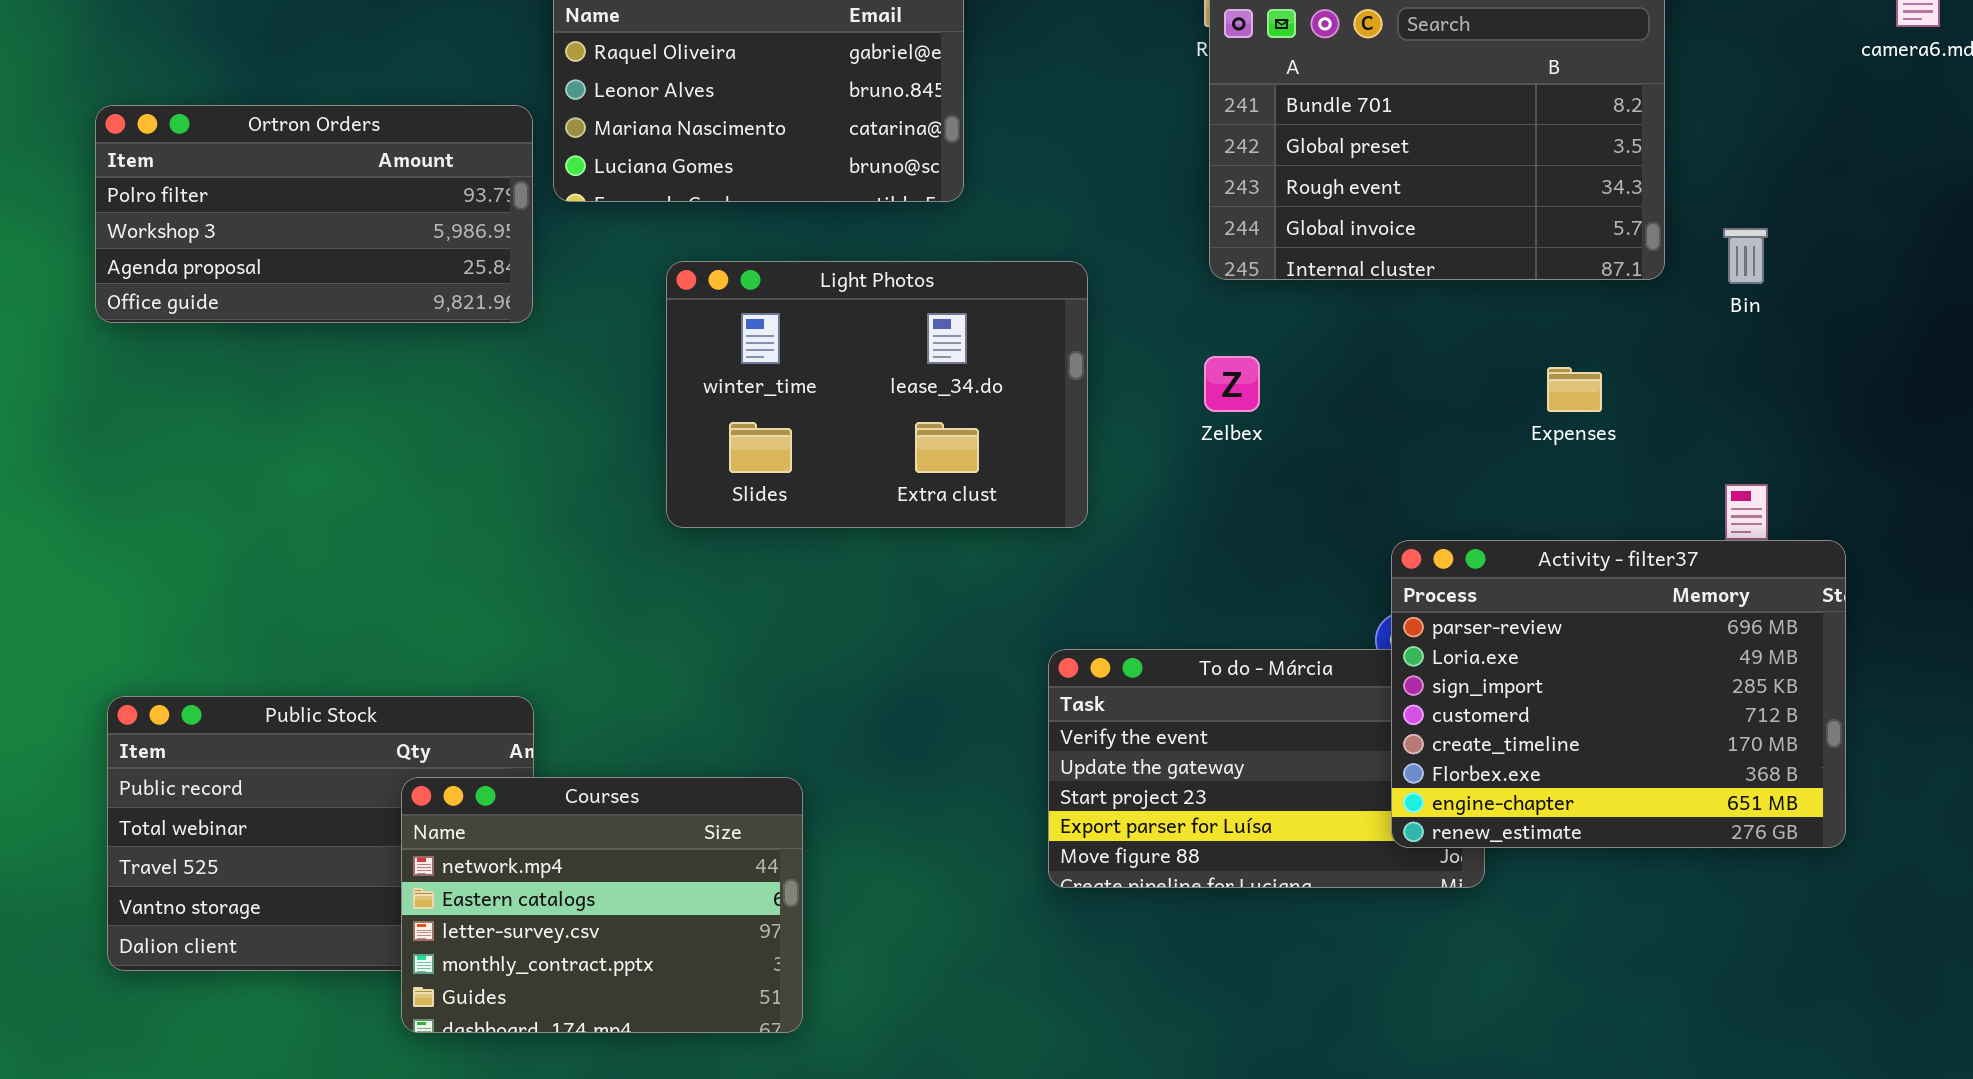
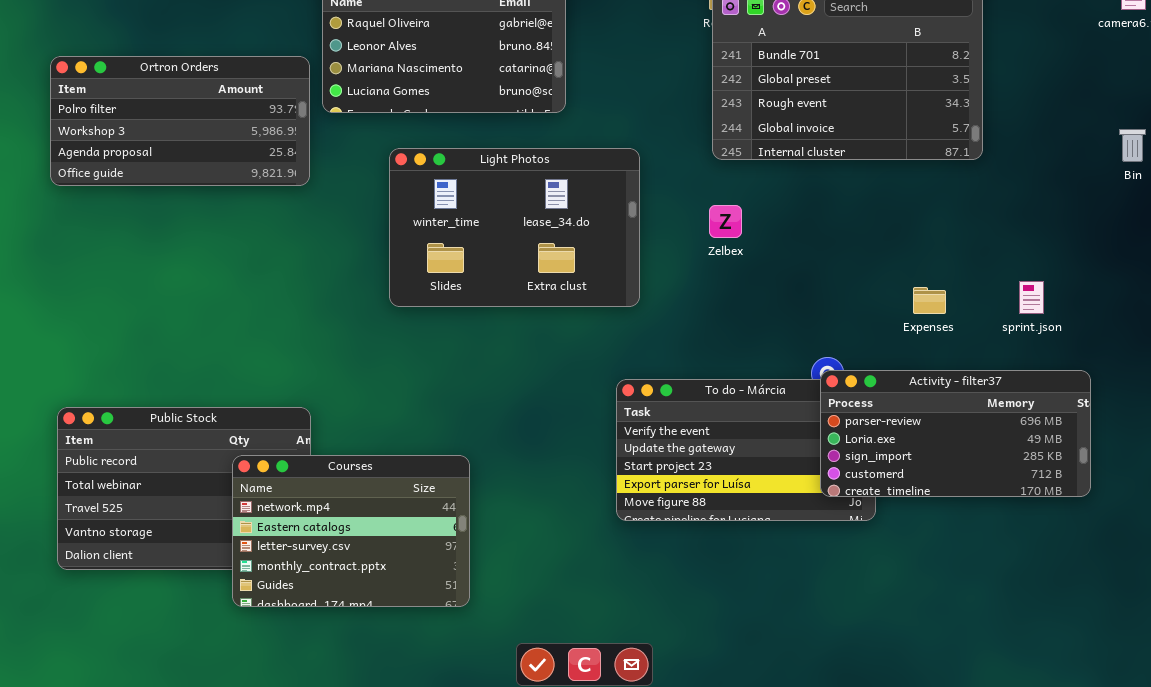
Bin: [1723,228,1768,284] -> [1119,129,1146,162], moved
Expenses: [1547,367,1602,412] -> [913,287,946,314], moved
Activity - filter37: [1391,540,1846,848] -> [820,370,1091,497], resized

